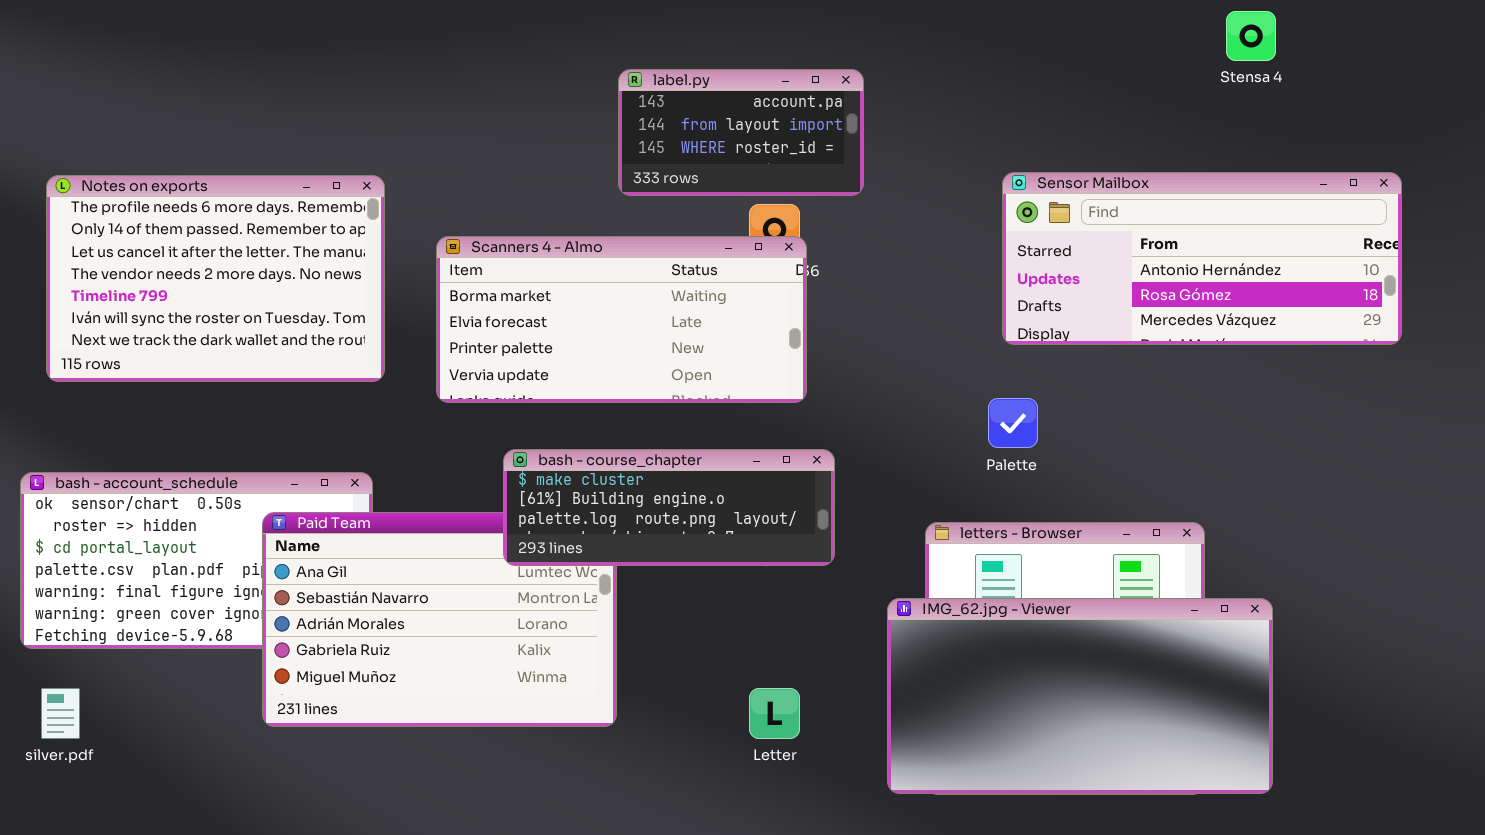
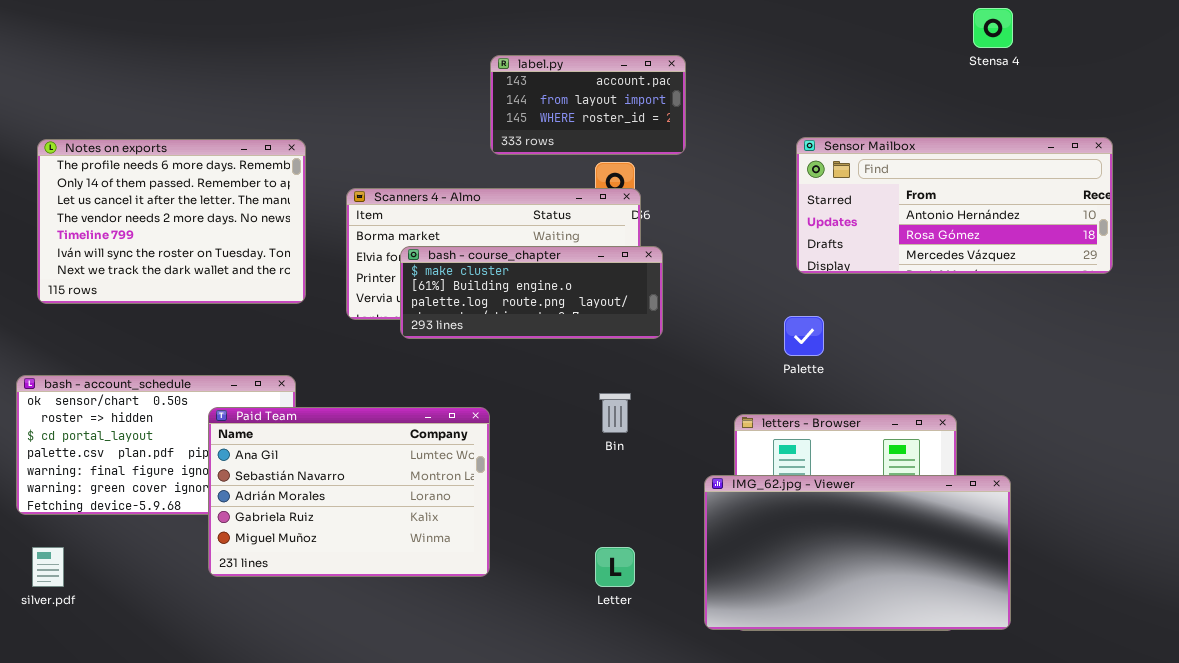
bash - course_chapter: [503,449,835,566] -> [400,246,663,339], moved

